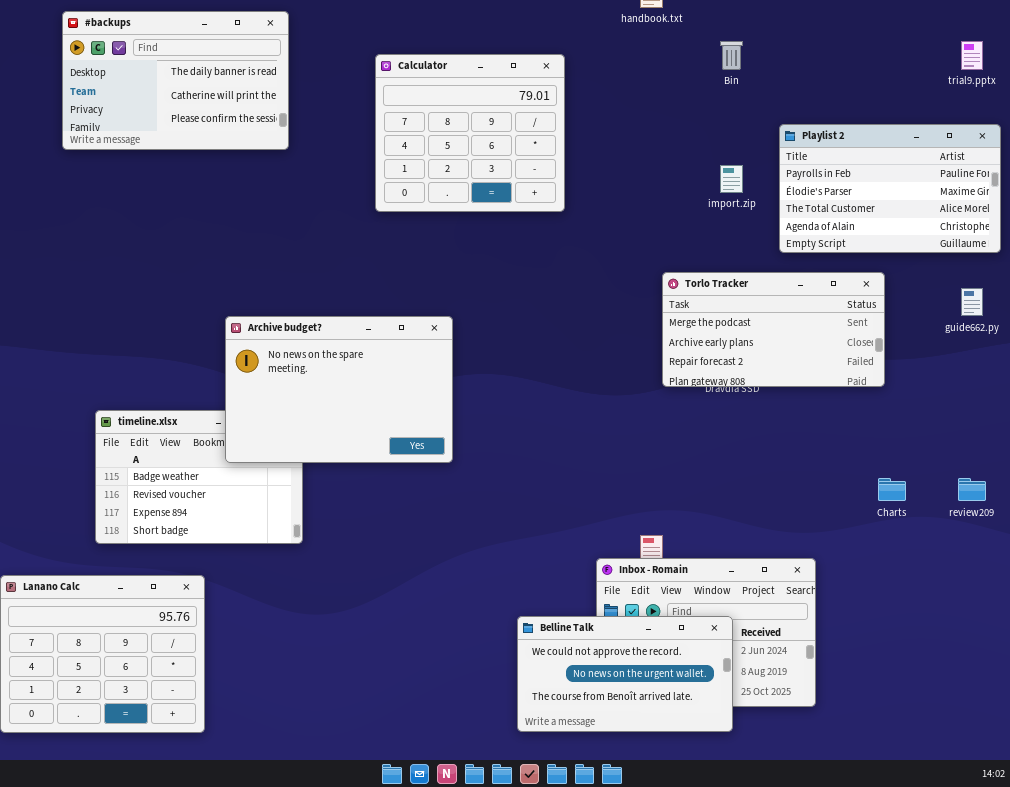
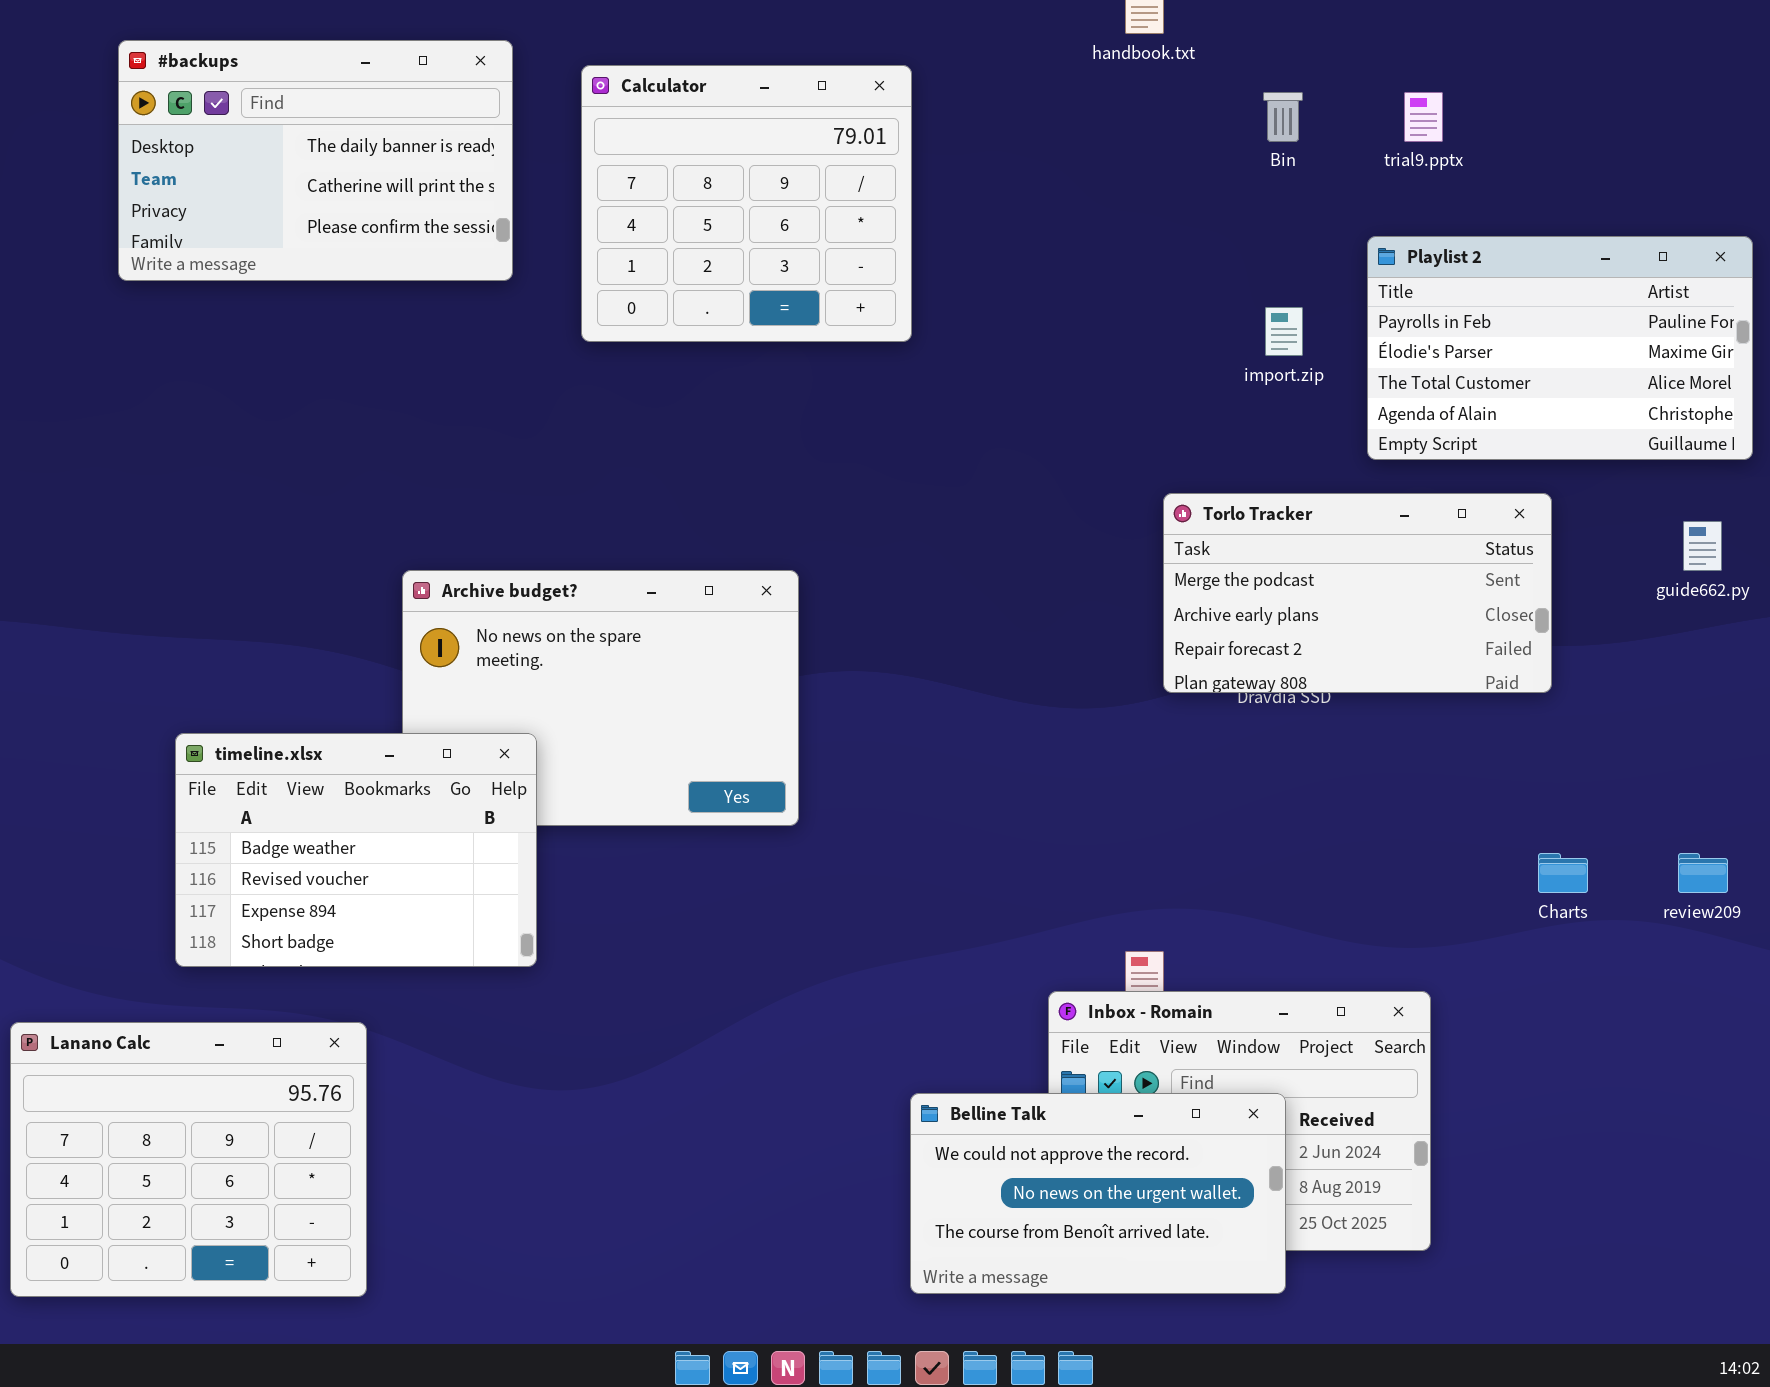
trial9.pptx: [961,41,983,70] -> [1404,92,1443,142], moved
Calculator: [375,54,565,212] -> [581,65,912,342], moved
timeline.xlsx: [95,410,303,544] -> [175,733,537,967], raised

